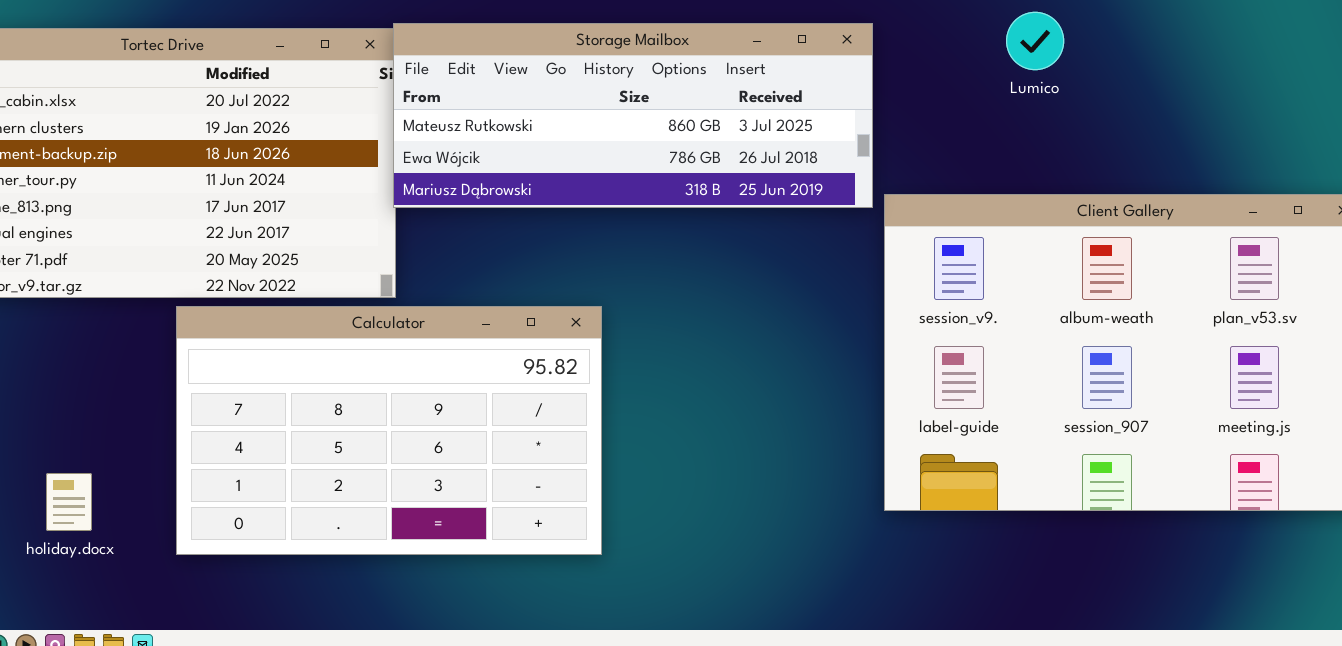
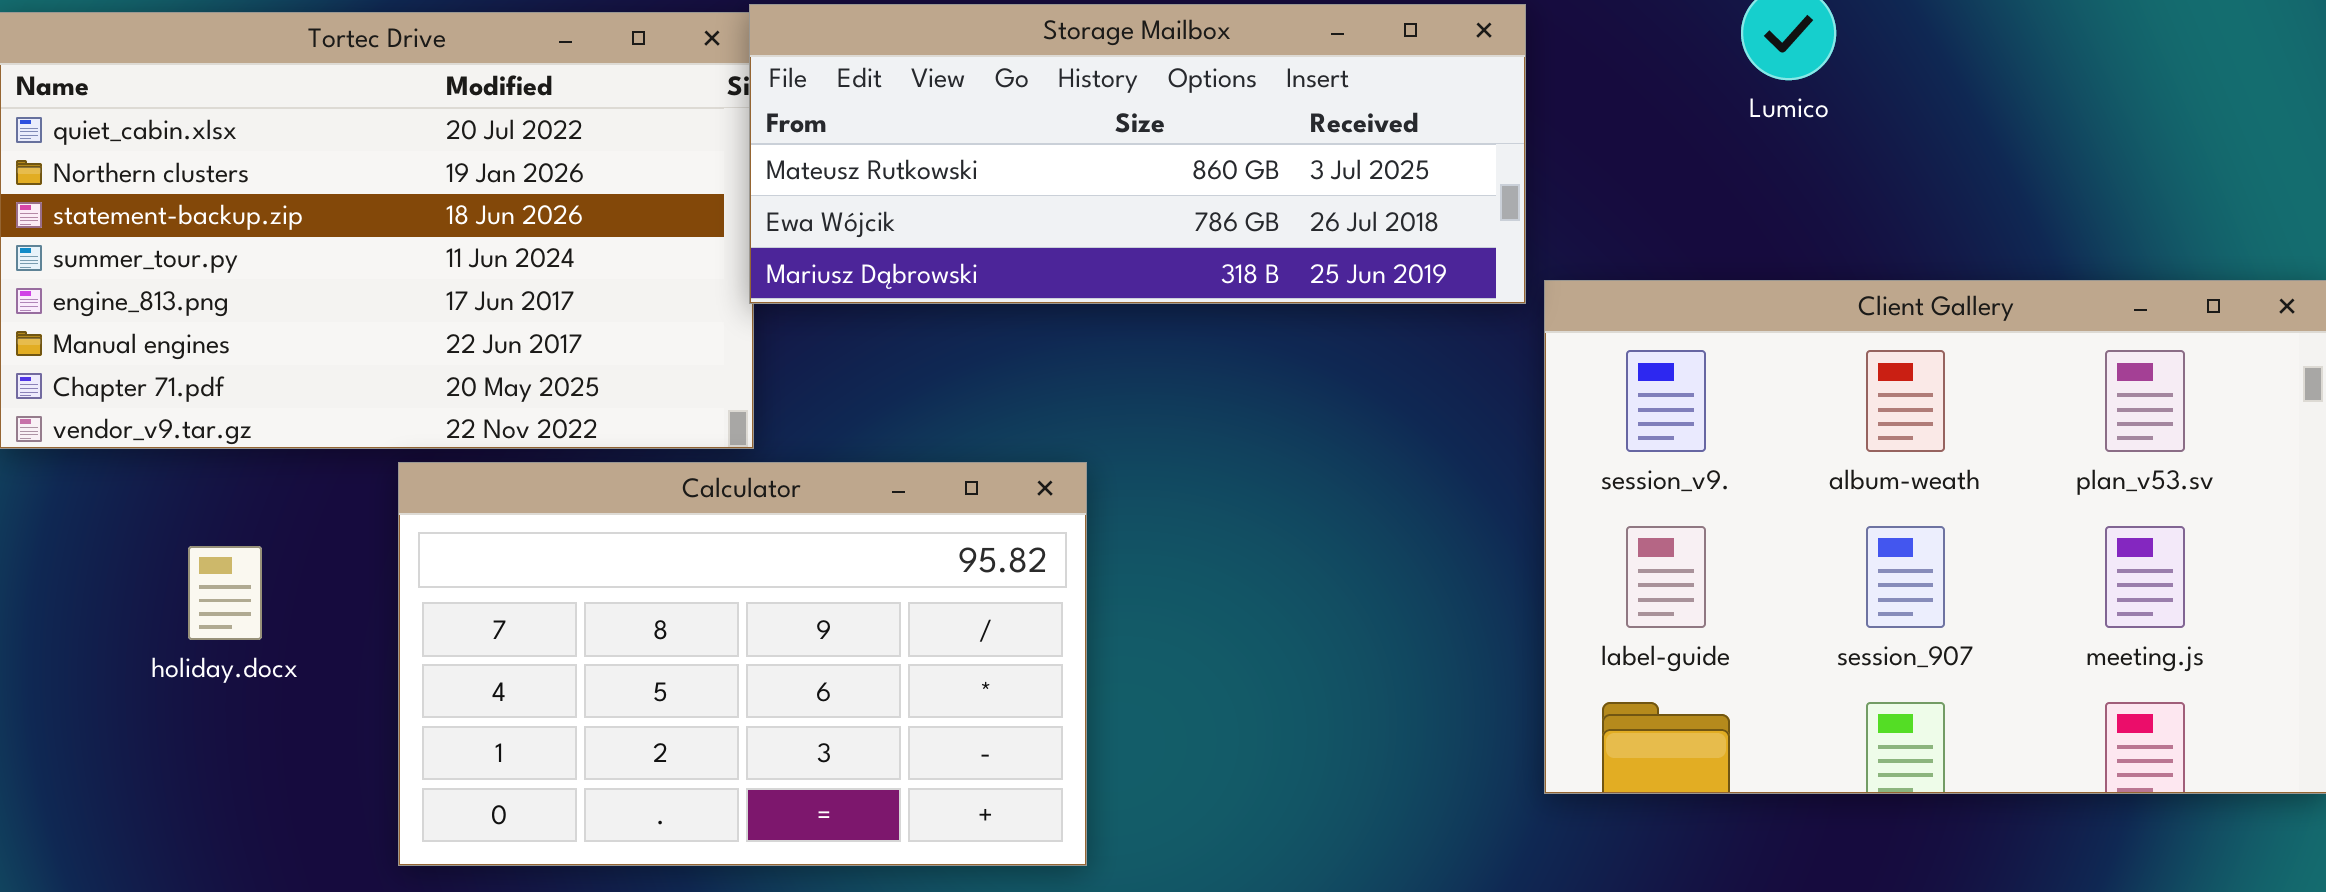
holiday.docx: [46,473,92,531] -> [188,546,262,640], moved

